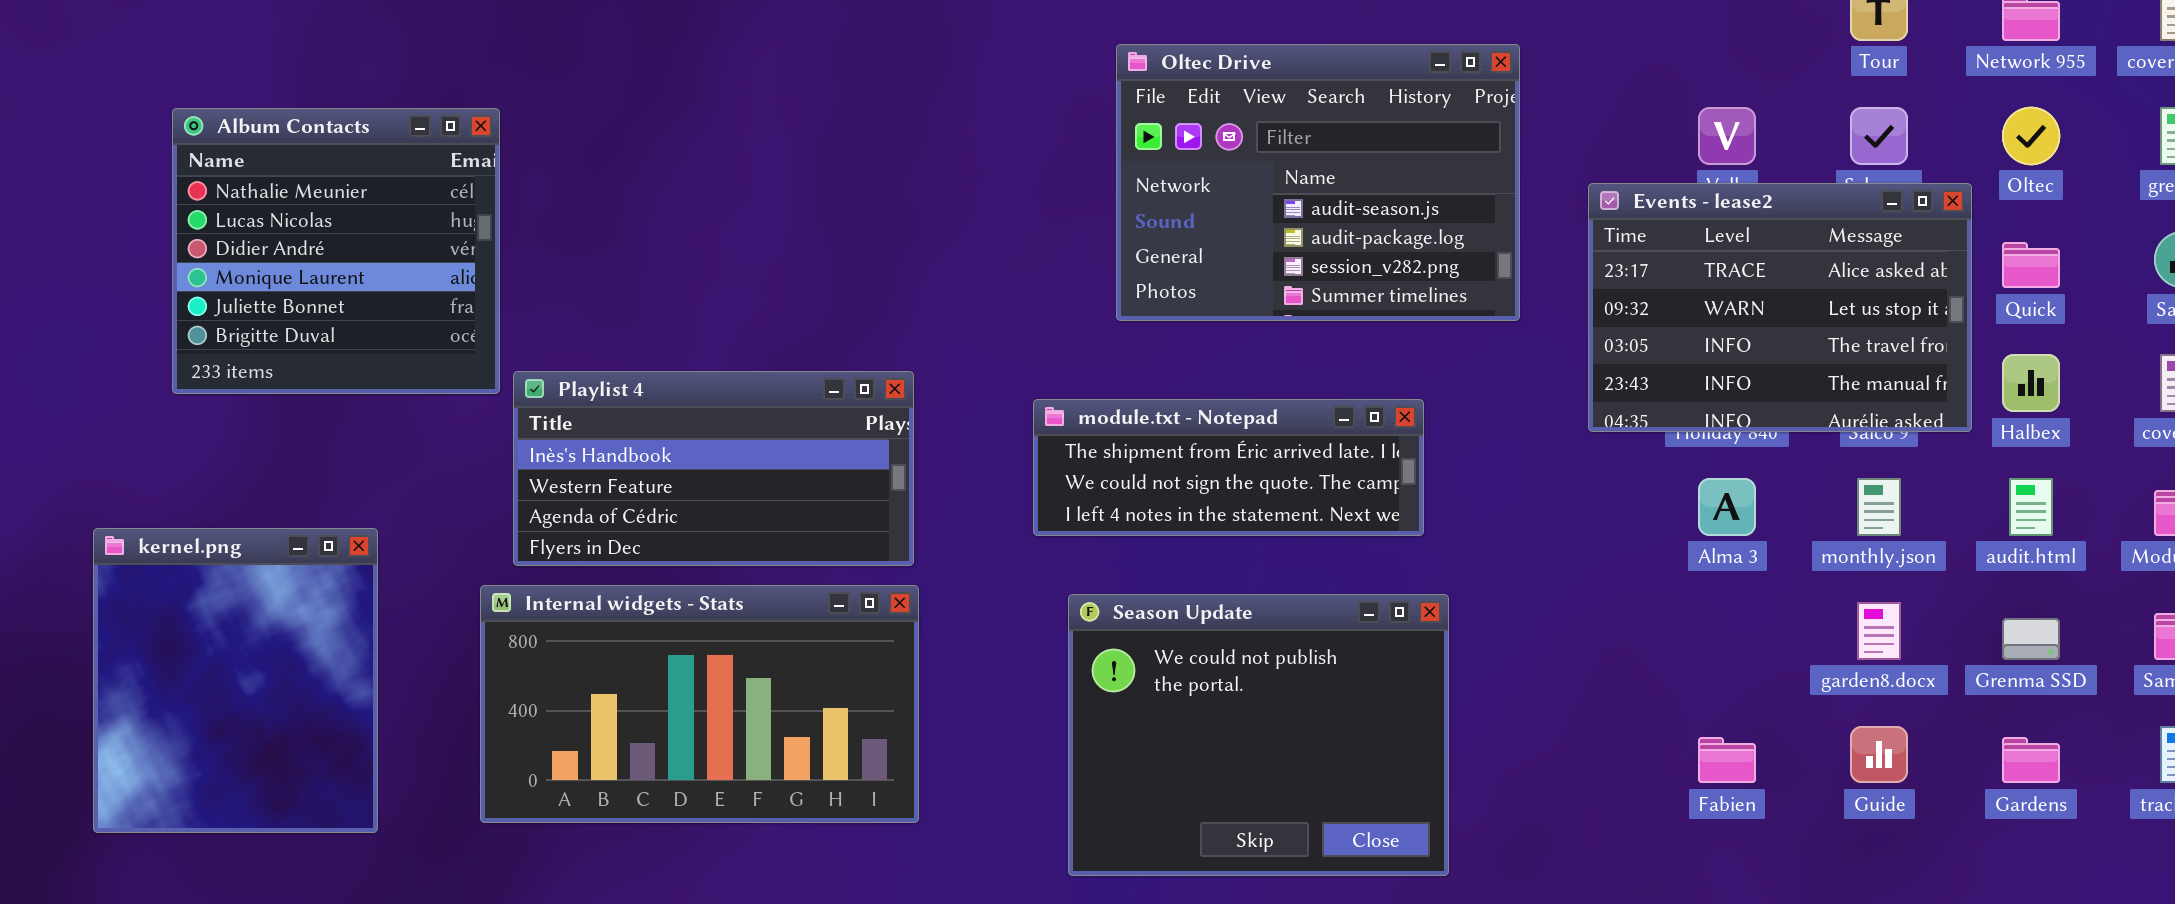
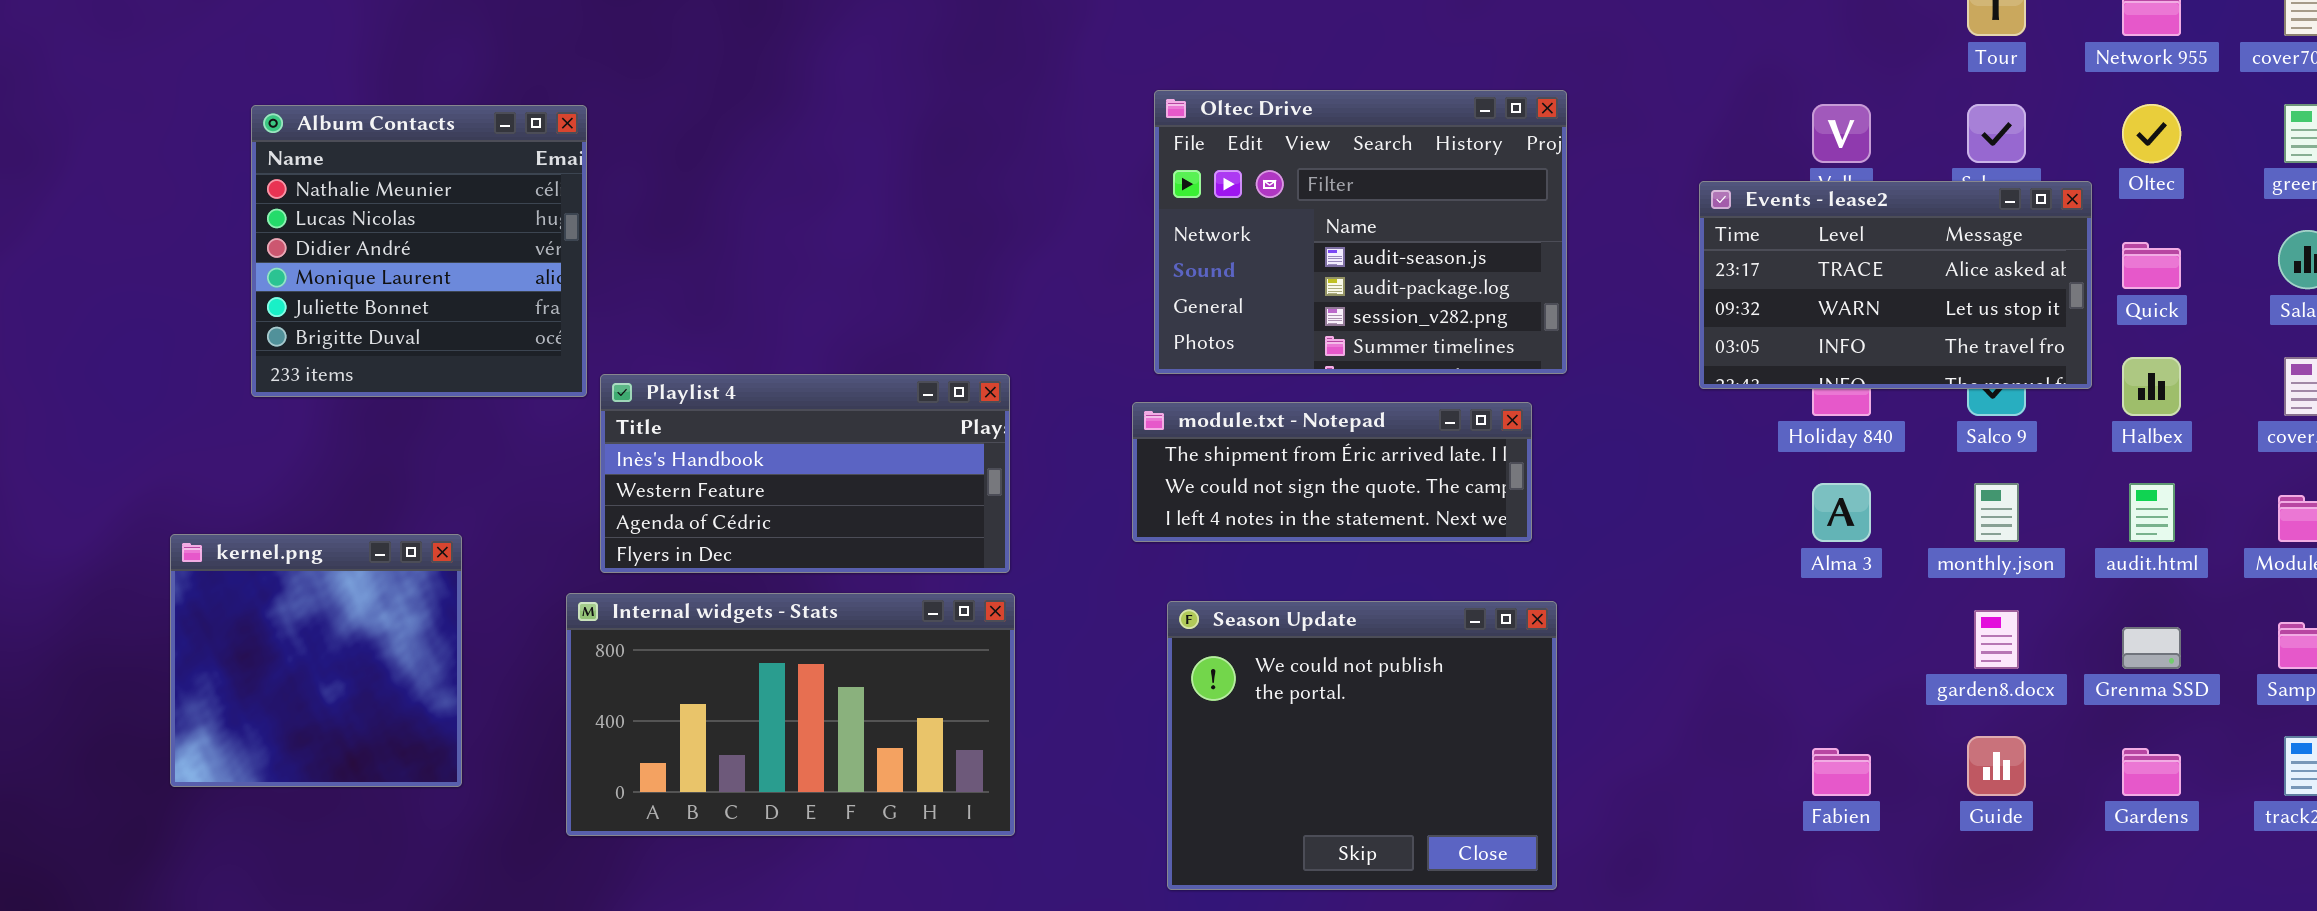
Oltec Drive: [1116,44,1520,321] -> [1154,90,1567,374], moved
Events - lease2: [1588,183,1972,432] -> [1699,181,2092,389], resized
kernel.png: [93,528,378,833] -> [170,534,462,787], resized

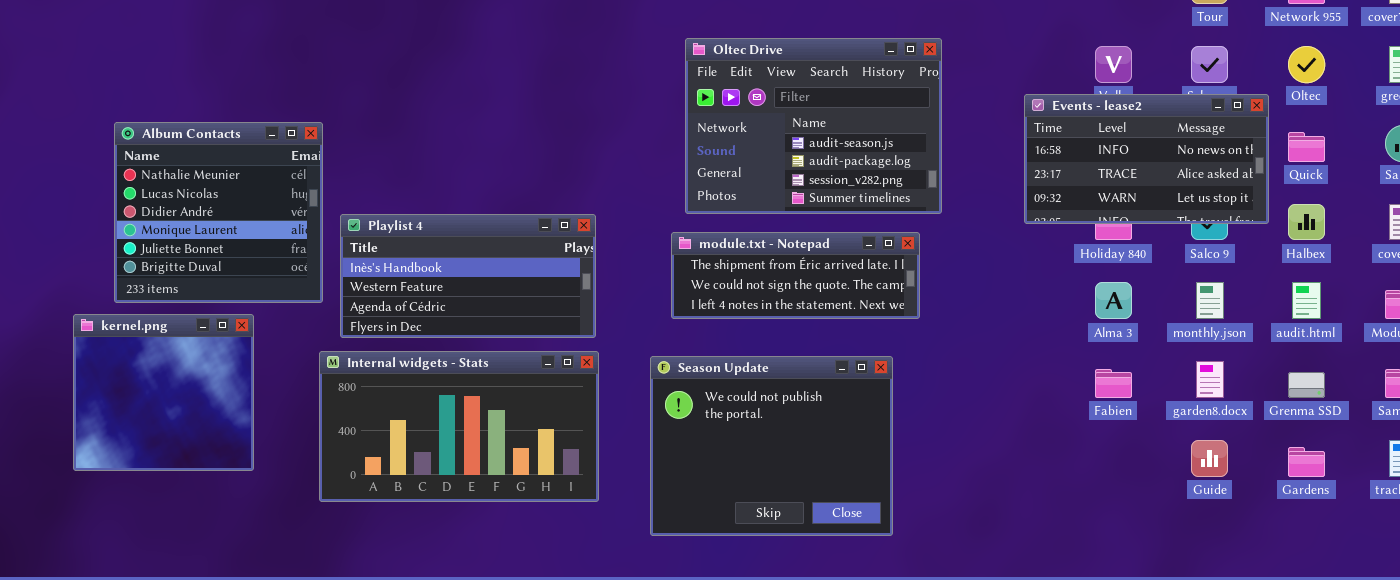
Album Contacts: [251,105,587,397] -> [114,122,323,303], moved
Events - lease2: [1699,181,2092,389] -> [1024,94,1269,224], scrolled up 1 row
Season Update: [1167,601,1557,890] -> [650,356,893,536], moved
Fabien: [1812,748,1871,796] -> [1095,369,1132,398], moved

